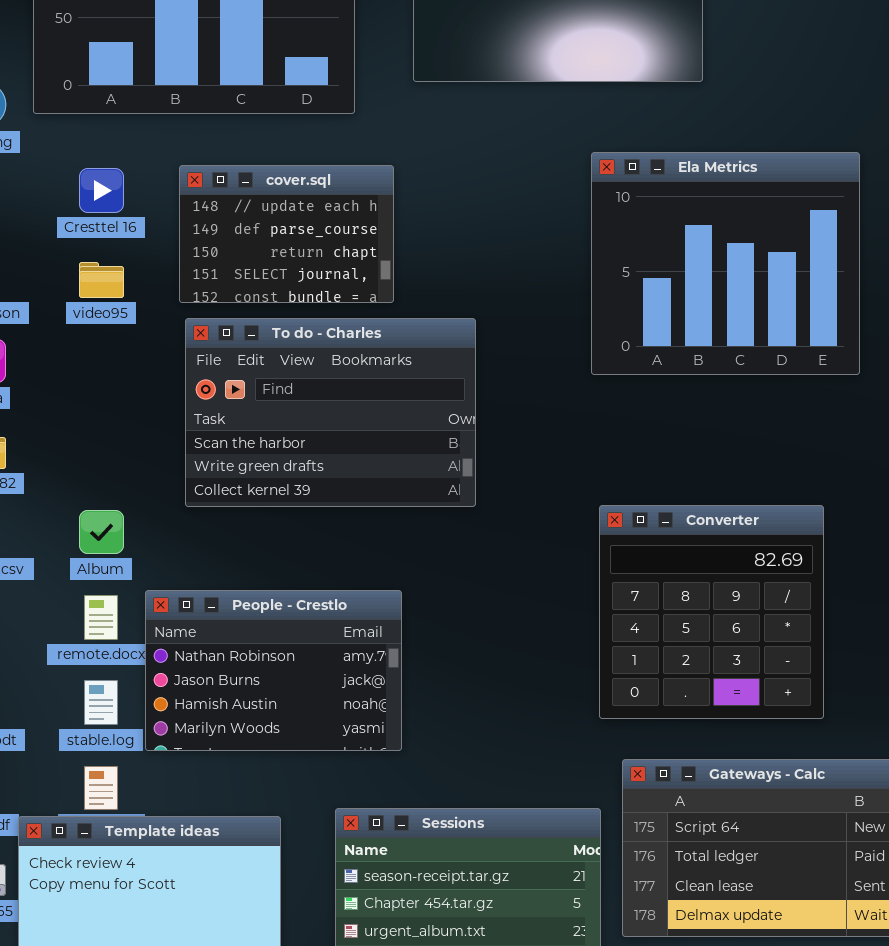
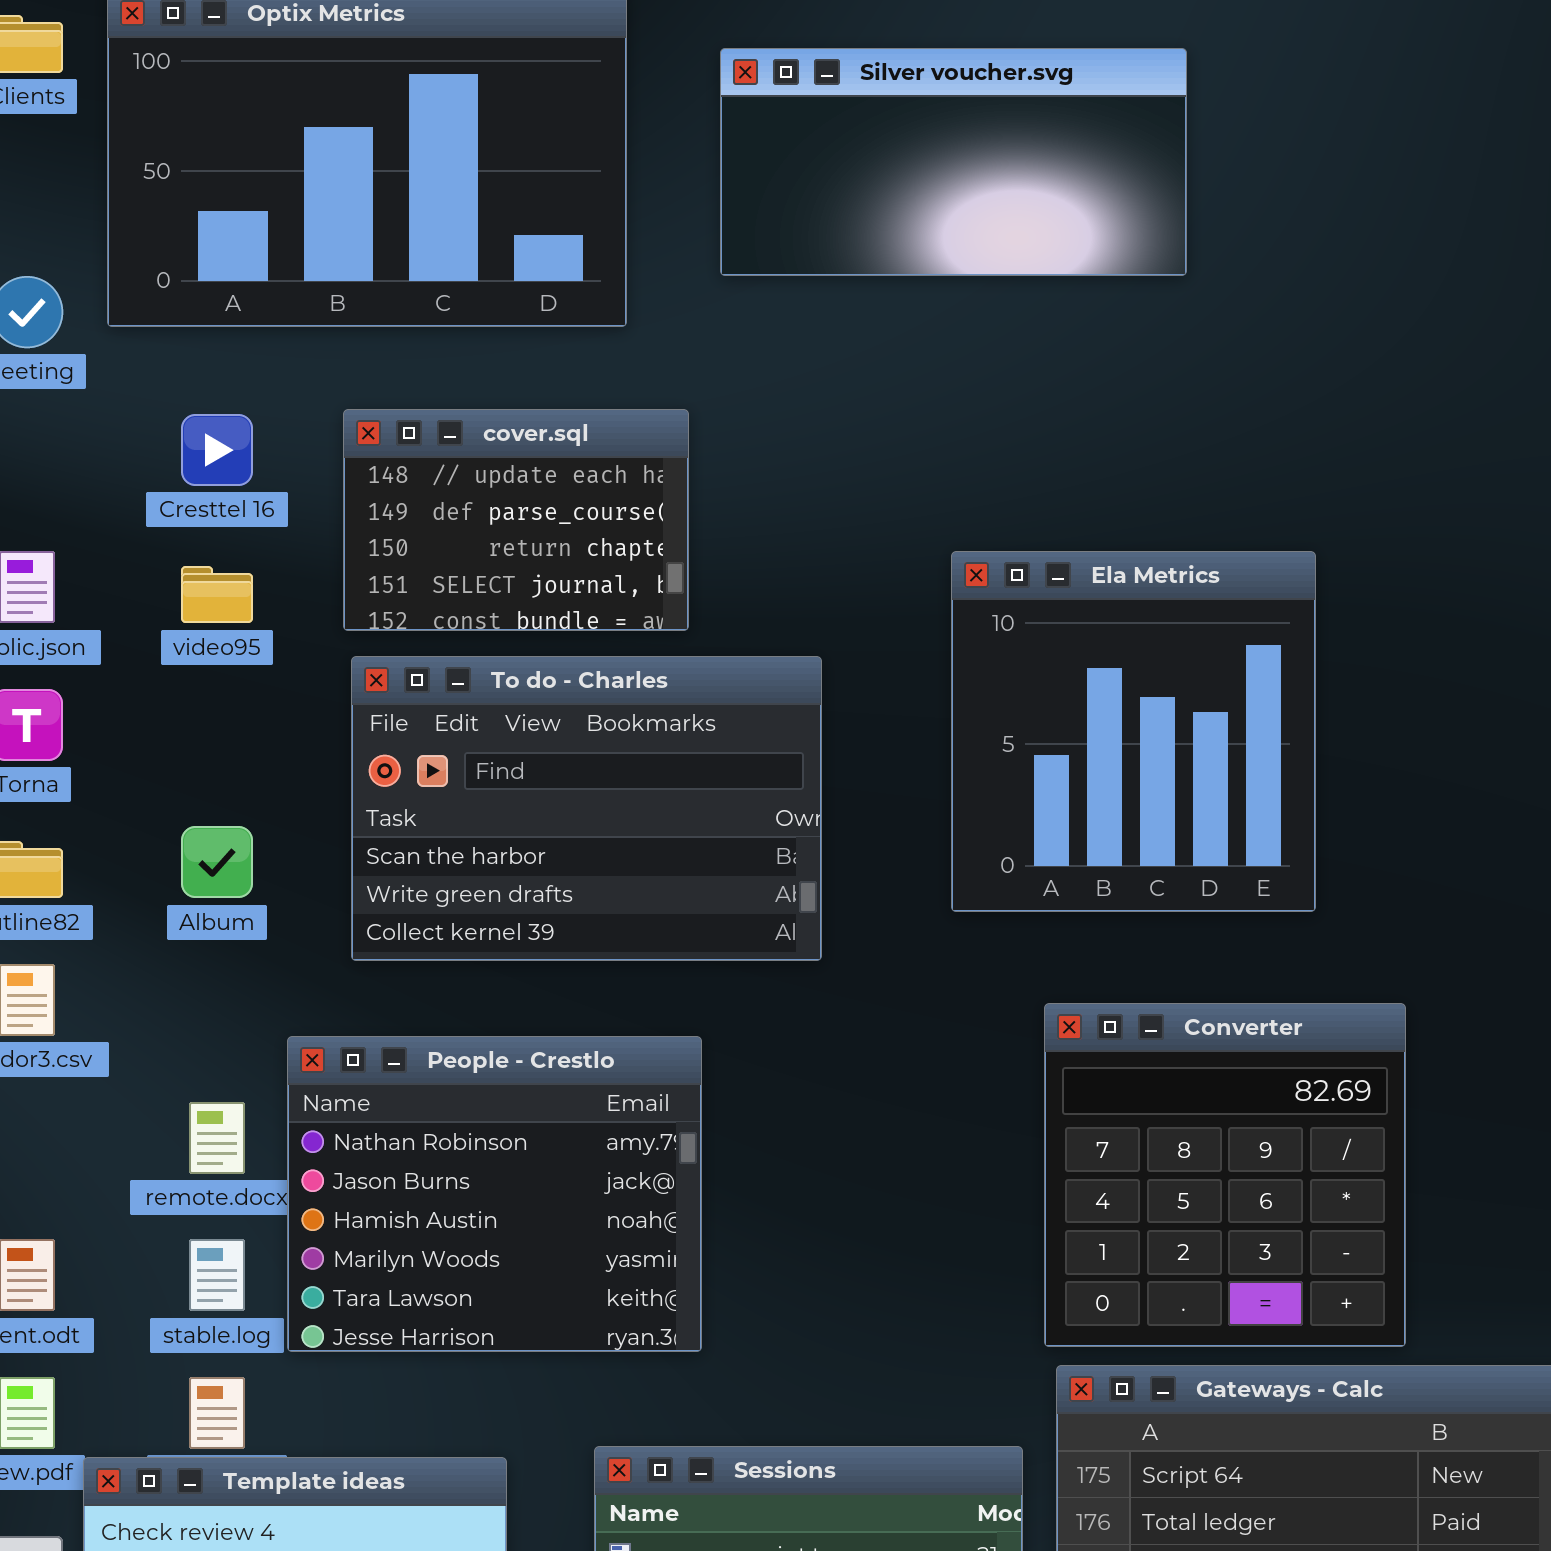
Ela Metrics: [591,152,860,375] -> [951,551,1316,912], moved, resized
Converter: [599,505,824,719] -> [1044,1003,1406,1347], moved
Album: [79,510,124,554] -> [181,826,253,898], moved
People - Crestlo: [145,590,402,751] -> [287,1036,702,1352], resized

